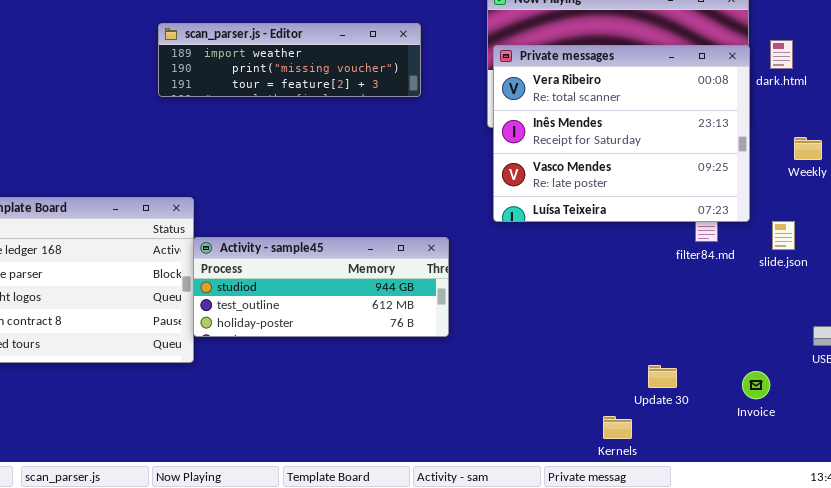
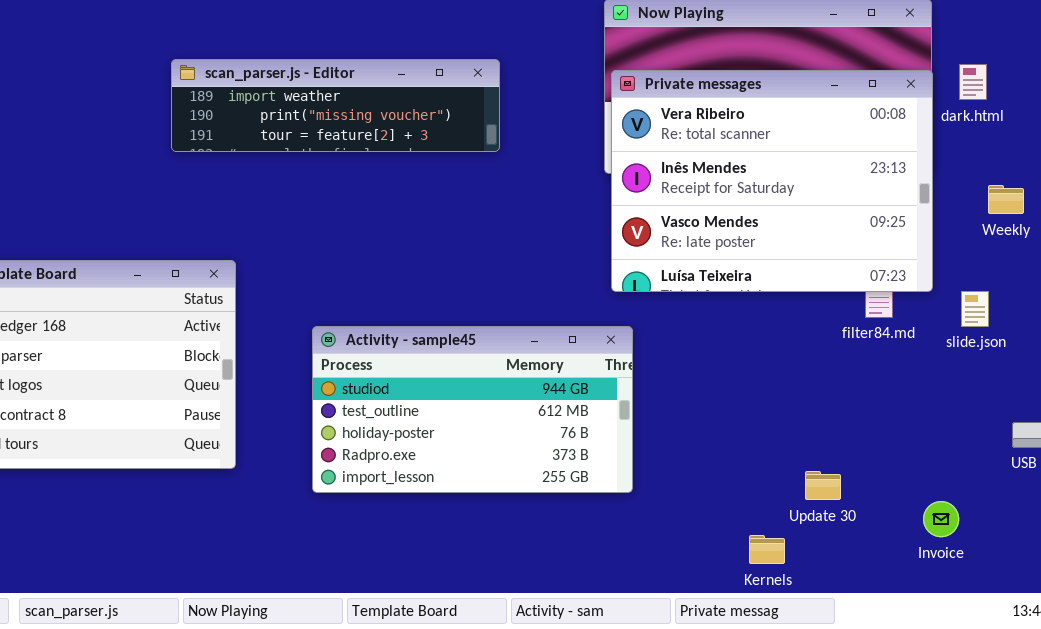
scan_parser.js - Editor: [158,23,421,97] -> [171,59,500,152], moved
Activity - sample45: [193,237,449,337] -> [312,326,633,493], moved, resized
Invoice: [742,371,770,399] -> [923,501,959,537], moved

